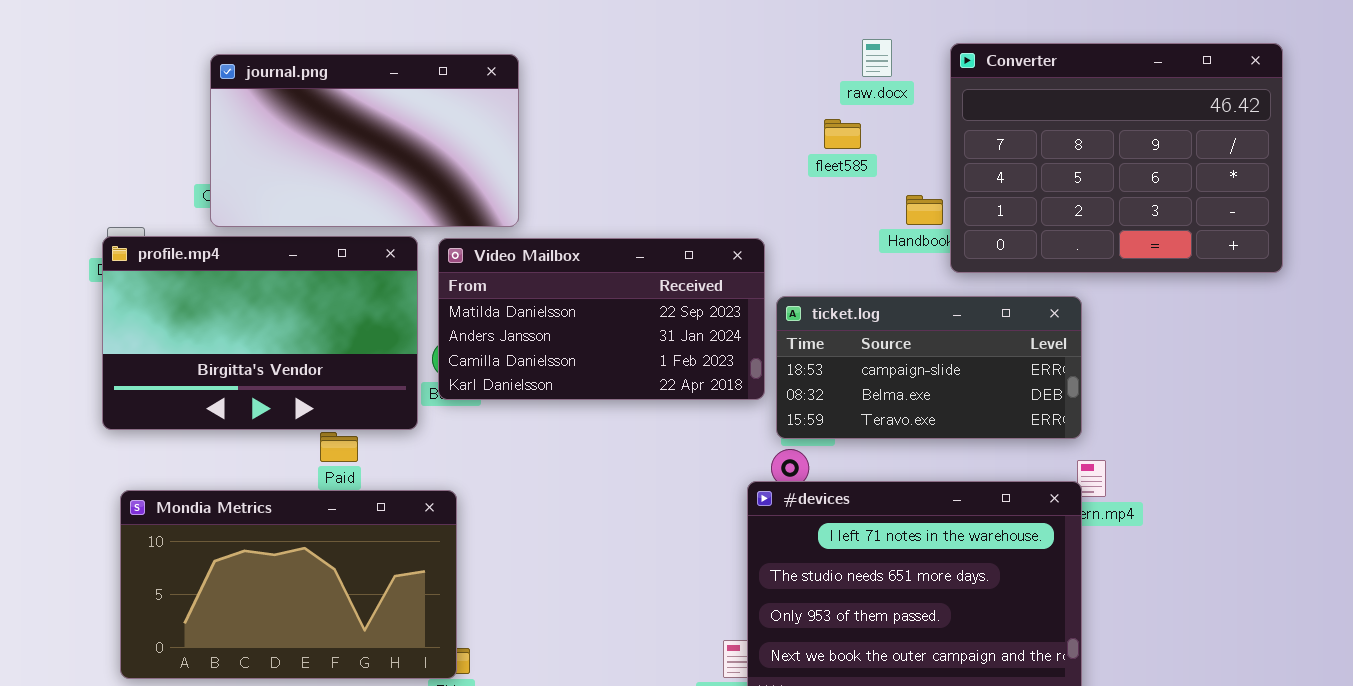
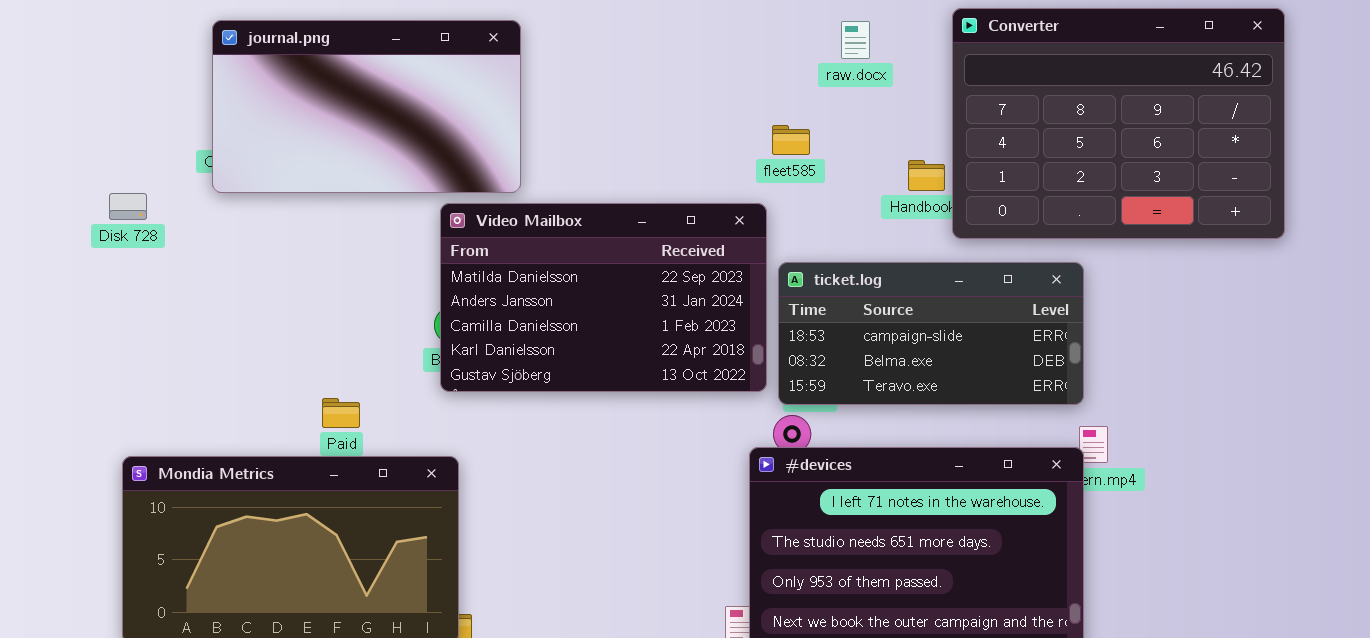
raw.docx: [862,39,892,77] -> [841,21,870,59], moved
fleet585: [824,119,861,149] -> [772,125,810,155], moved
profile.mp4: [102,236,418,430] -> none, closed
Video Mailbox: [438,238,765,400] -> [440,203,767,392], resized

